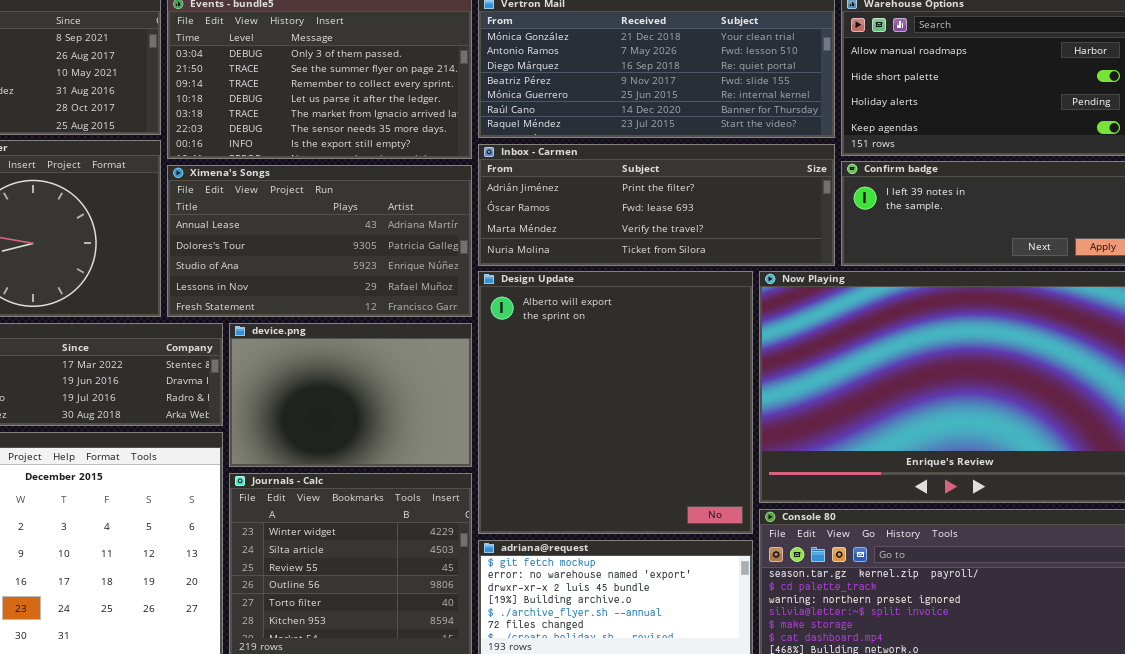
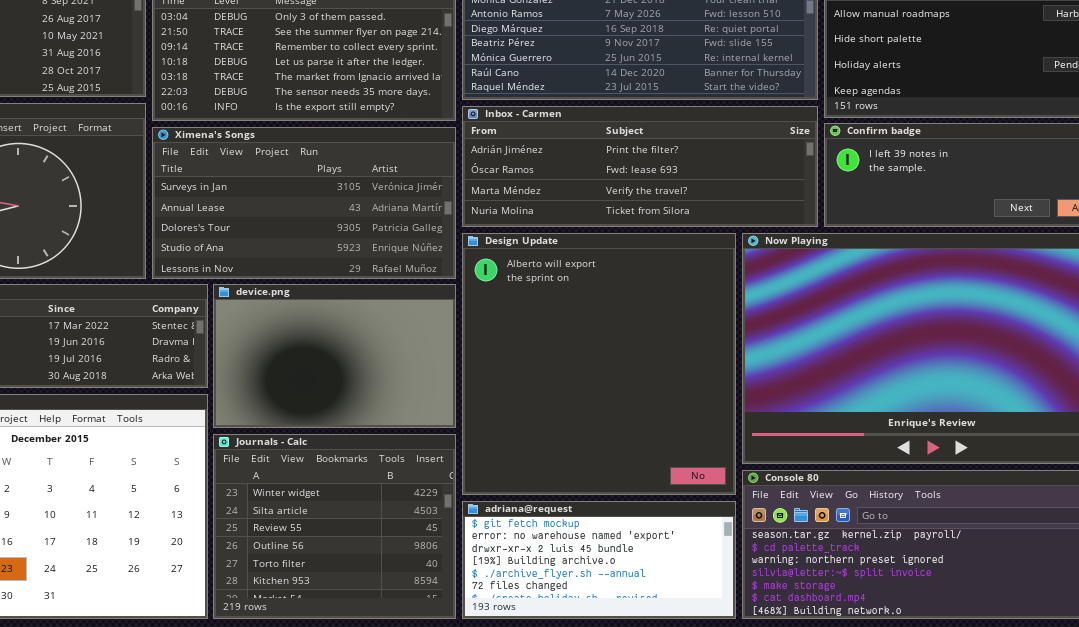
Ximena's Songs: [167,165,472,317] -> [152,127,456,279], scrolled up 1 row

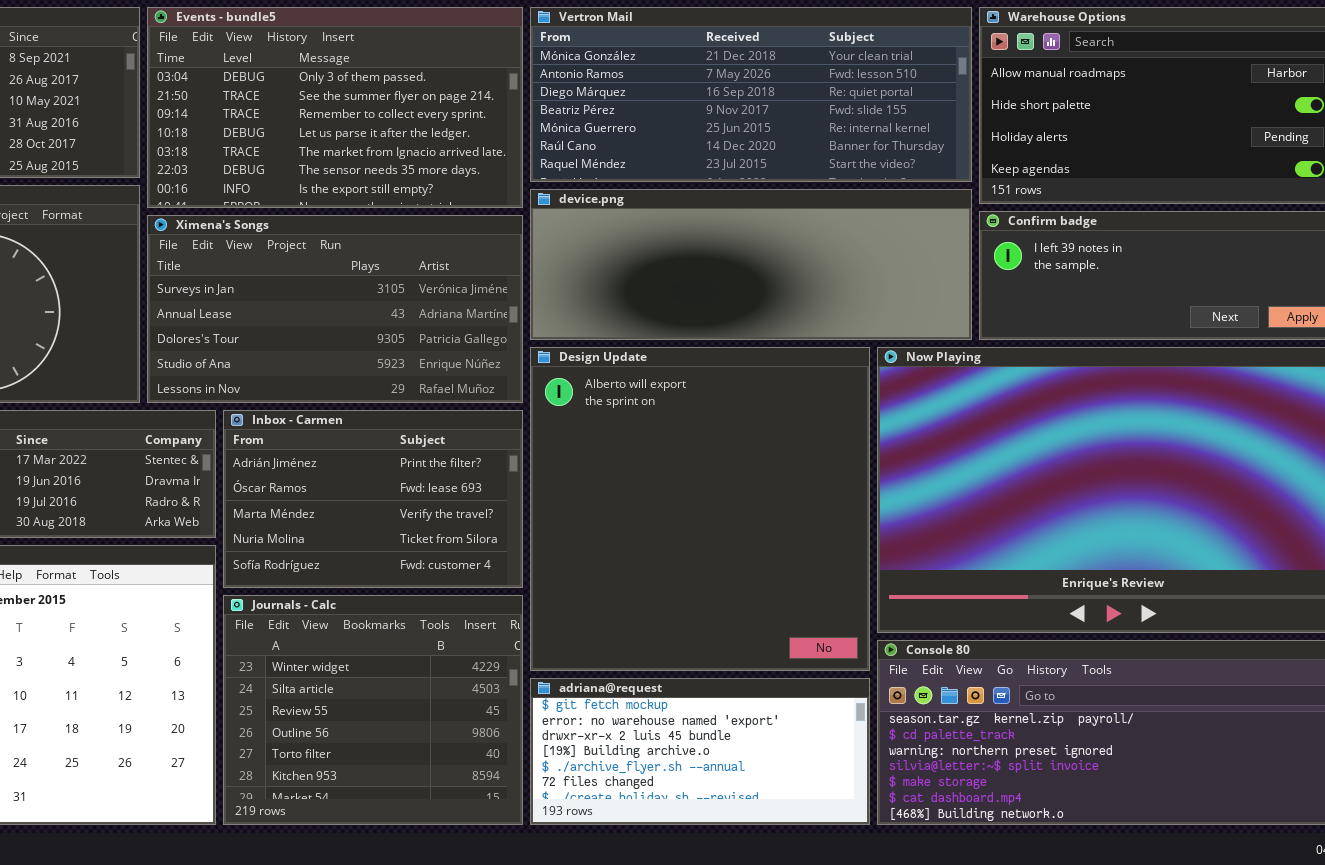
Inbox - Carmen: [462,106,818,227] -> [223,410,523,588], moved, resized
device.png: [213,284,456,428] -> [530,189,972,340], moved, resized

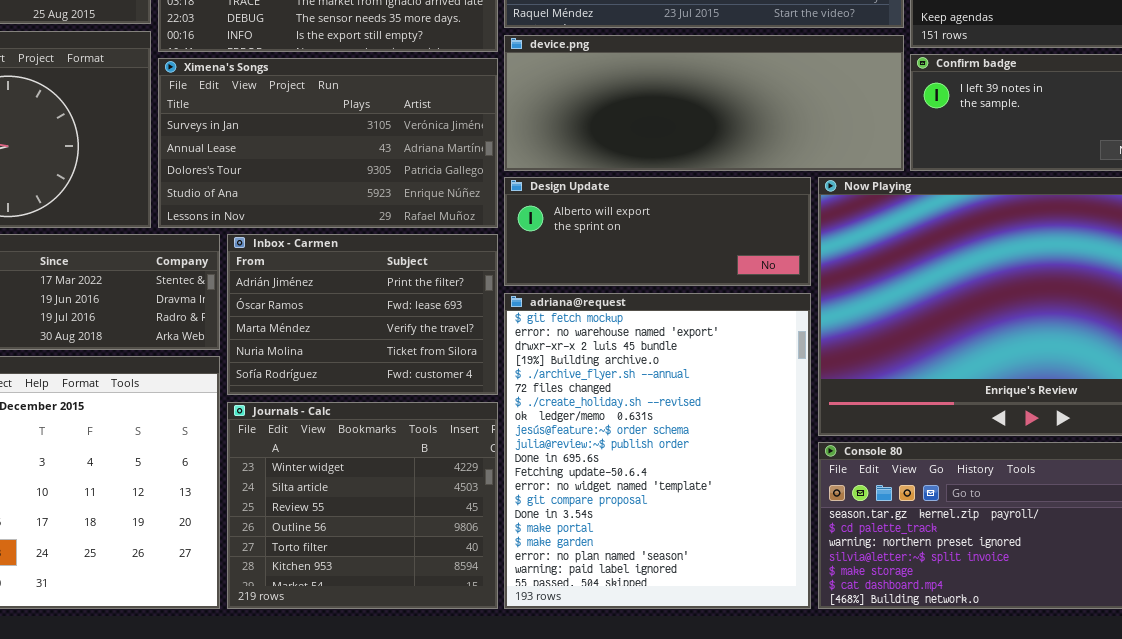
Design Update: [530,347,870,671] -> [504,177,811,286], resized
adriana@request: [530,678,870,825] -> [504,293,811,609], resized

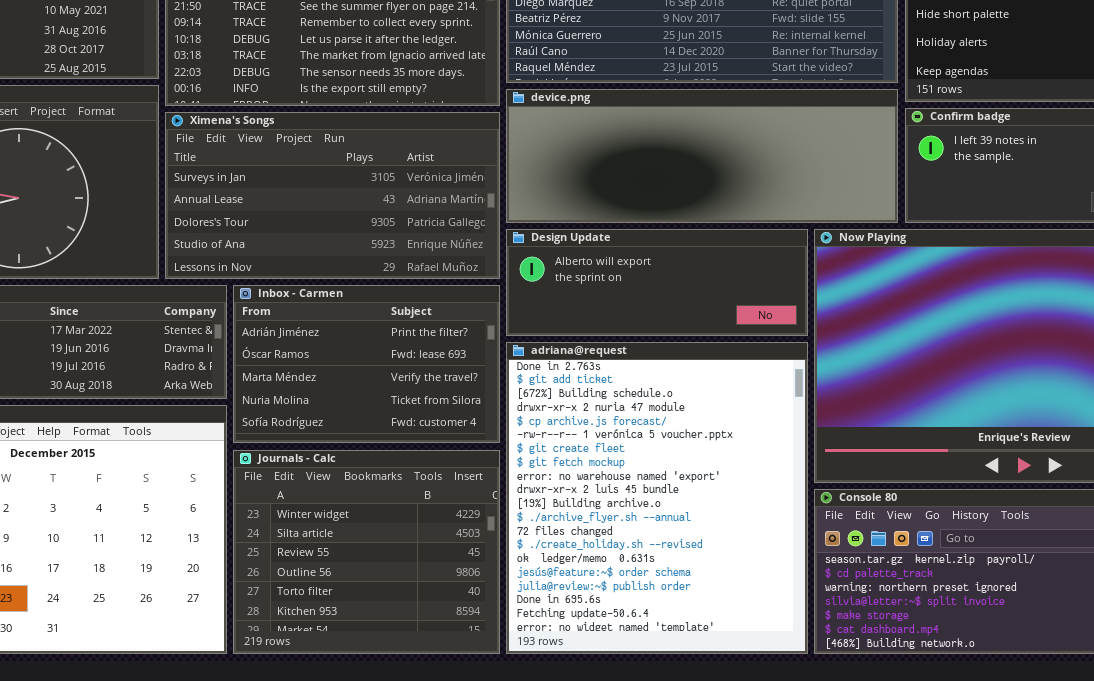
adriana@request: [504,293,811,609] -> [506,342,808,654], scrolled up 7 rows

